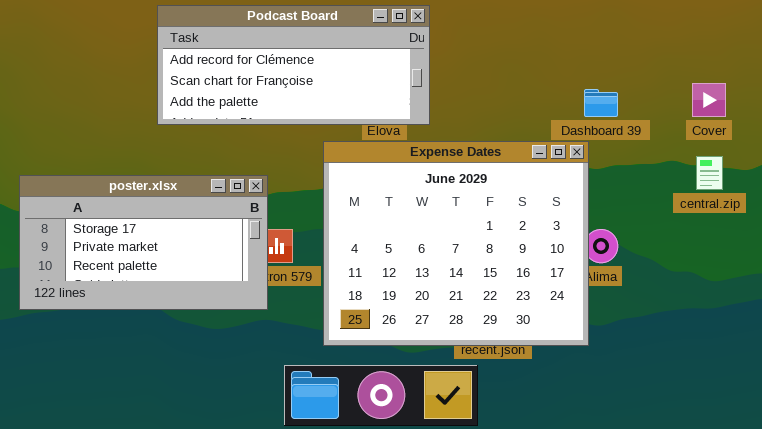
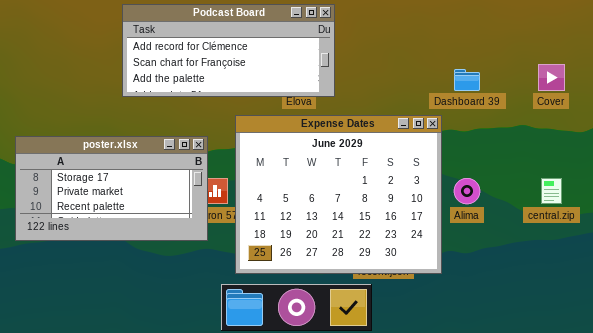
Expense Dates: [323,141,589,346] -> [235,115,442,274], moved
central.zip: [696,156,723,190] -> [541,178,562,204], moved

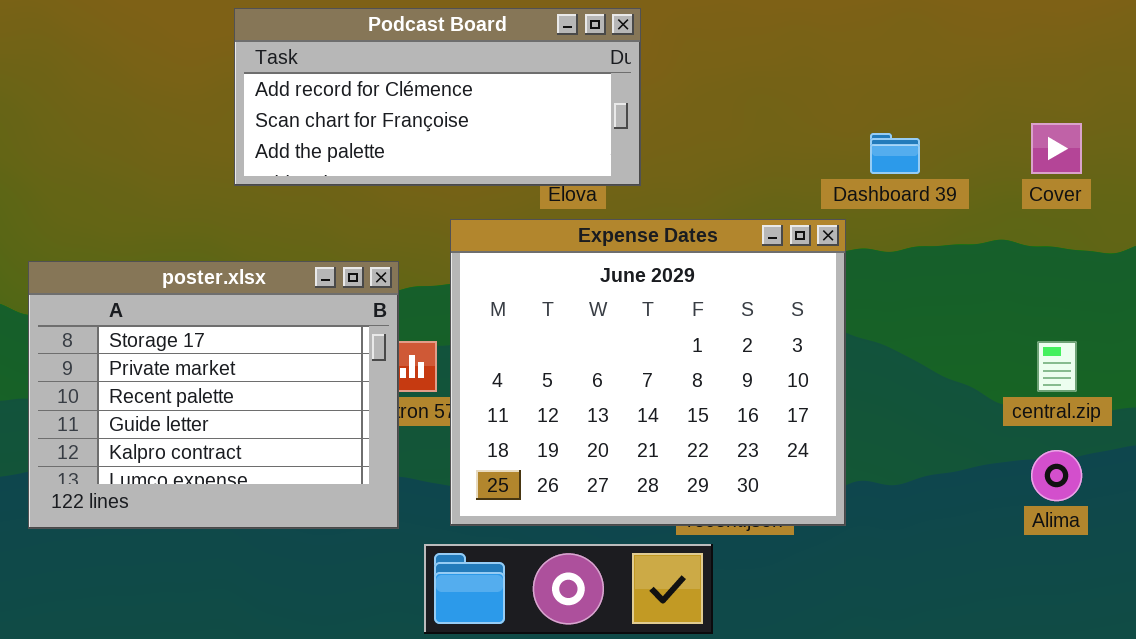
poster.xlsx: [15,136,208,241] -> [28,261,399,529], resized
Alima: [454,178,480,204] -> [1031,450,1082,501], moved

